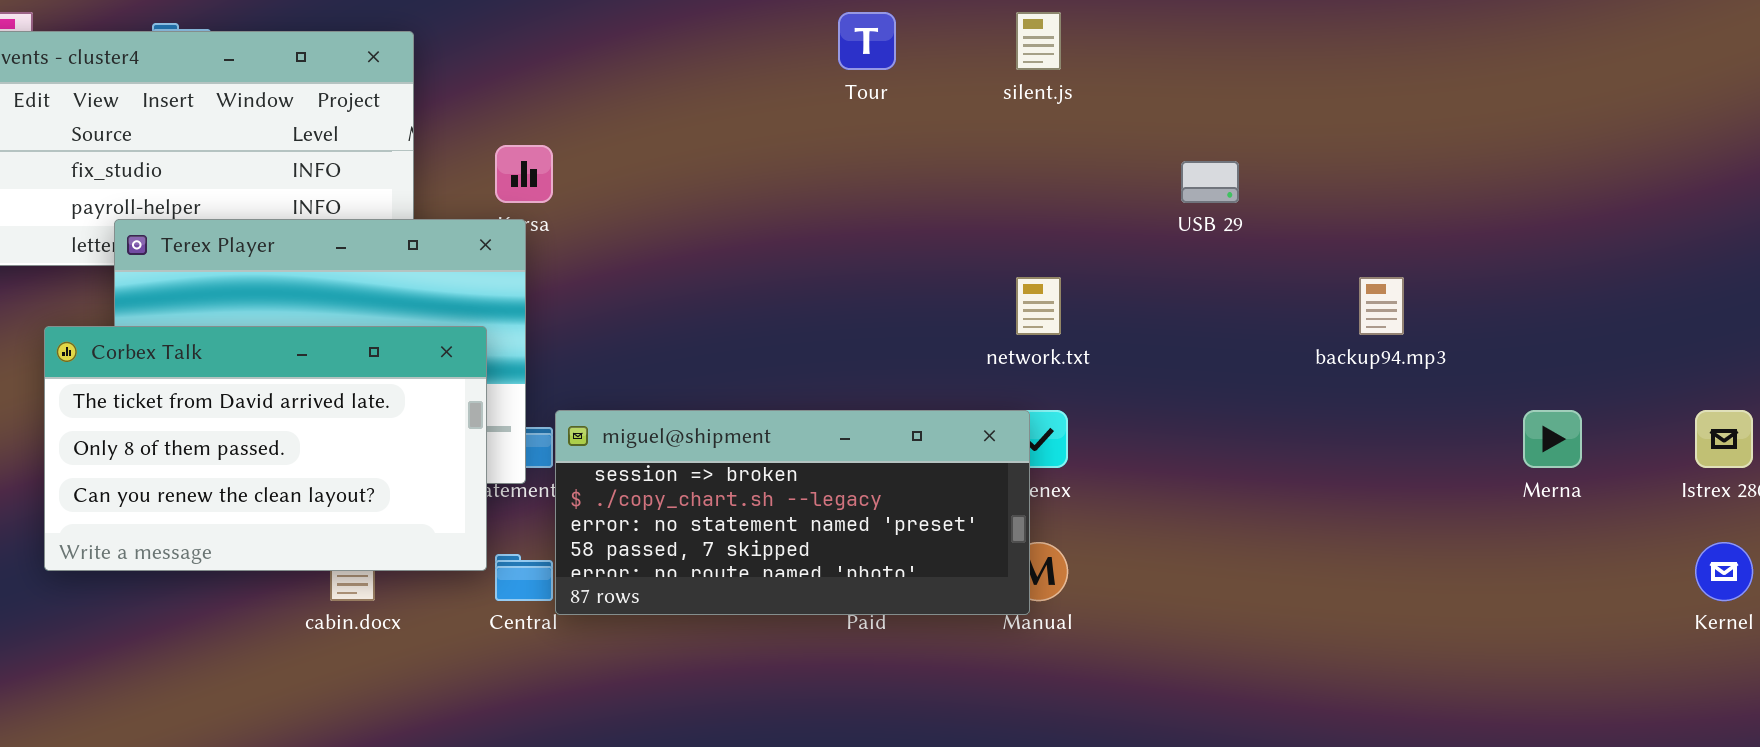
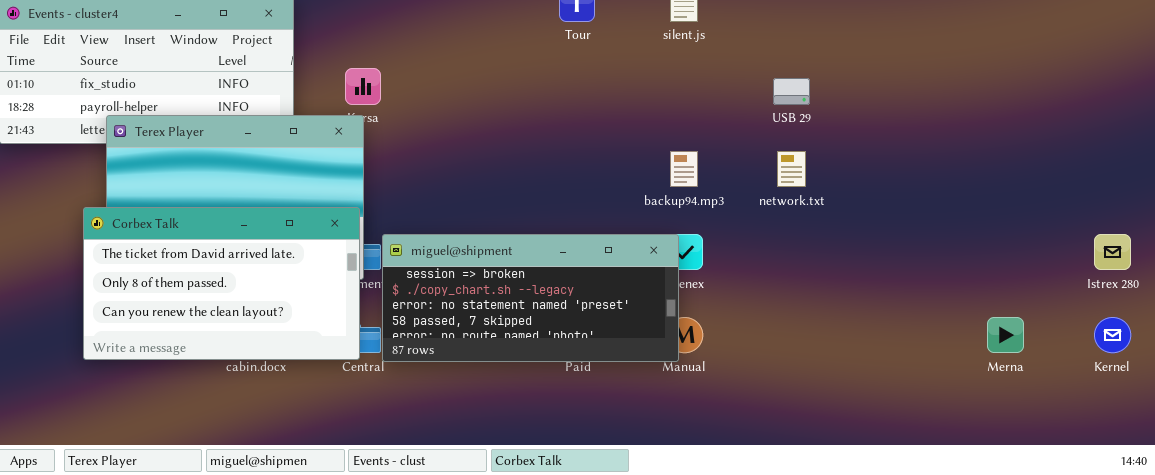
network.txt: [1016,277,1061,335] -> [777,151,806,187], moved
backup94.mp3: [1359,277,1404,335] -> [670,151,698,187], moved
Corbex Talk: [44,326,487,571] -> [83,207,360,360], moved
Merna: [1523,410,1582,468] -> [987,317,1024,353], moved

